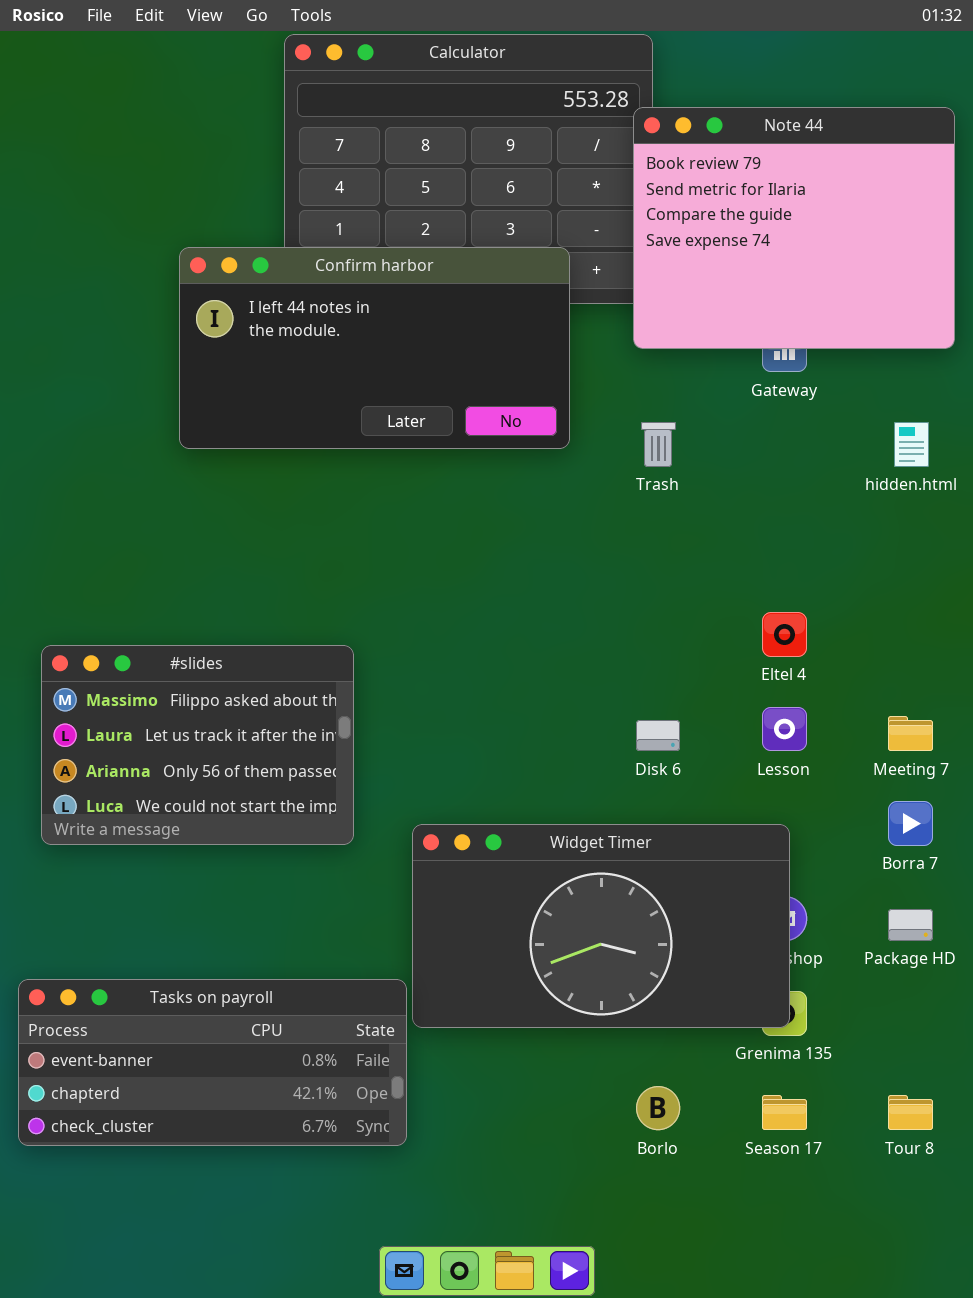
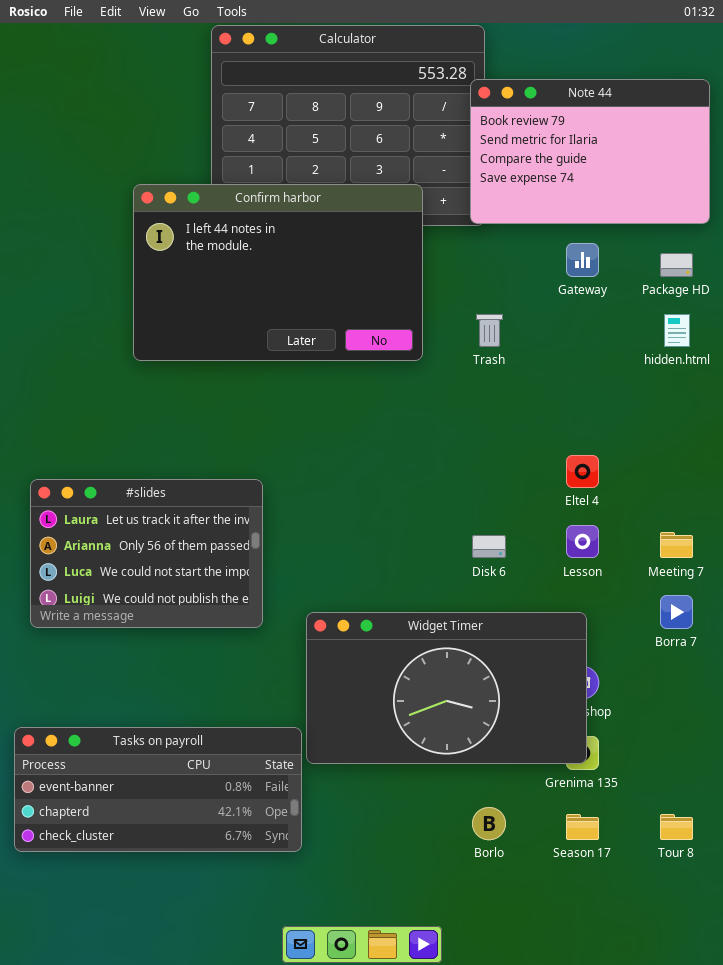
Note 44: [633,107,955,349] -> [470,79,710,224], resized
Confirm harbor: [179,247,570,449] -> [133,184,423,361], resized
#slides: [41,645,354,845] -> [30,479,263,628], scrolled down 1 row
Package HD: [888,909,933,941] -> [660,253,693,277], moved

